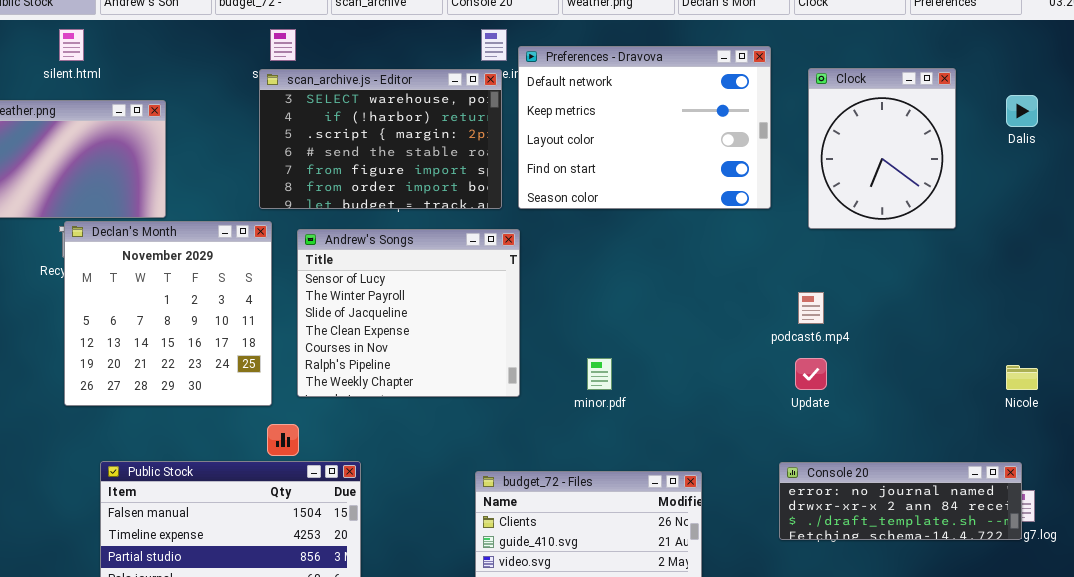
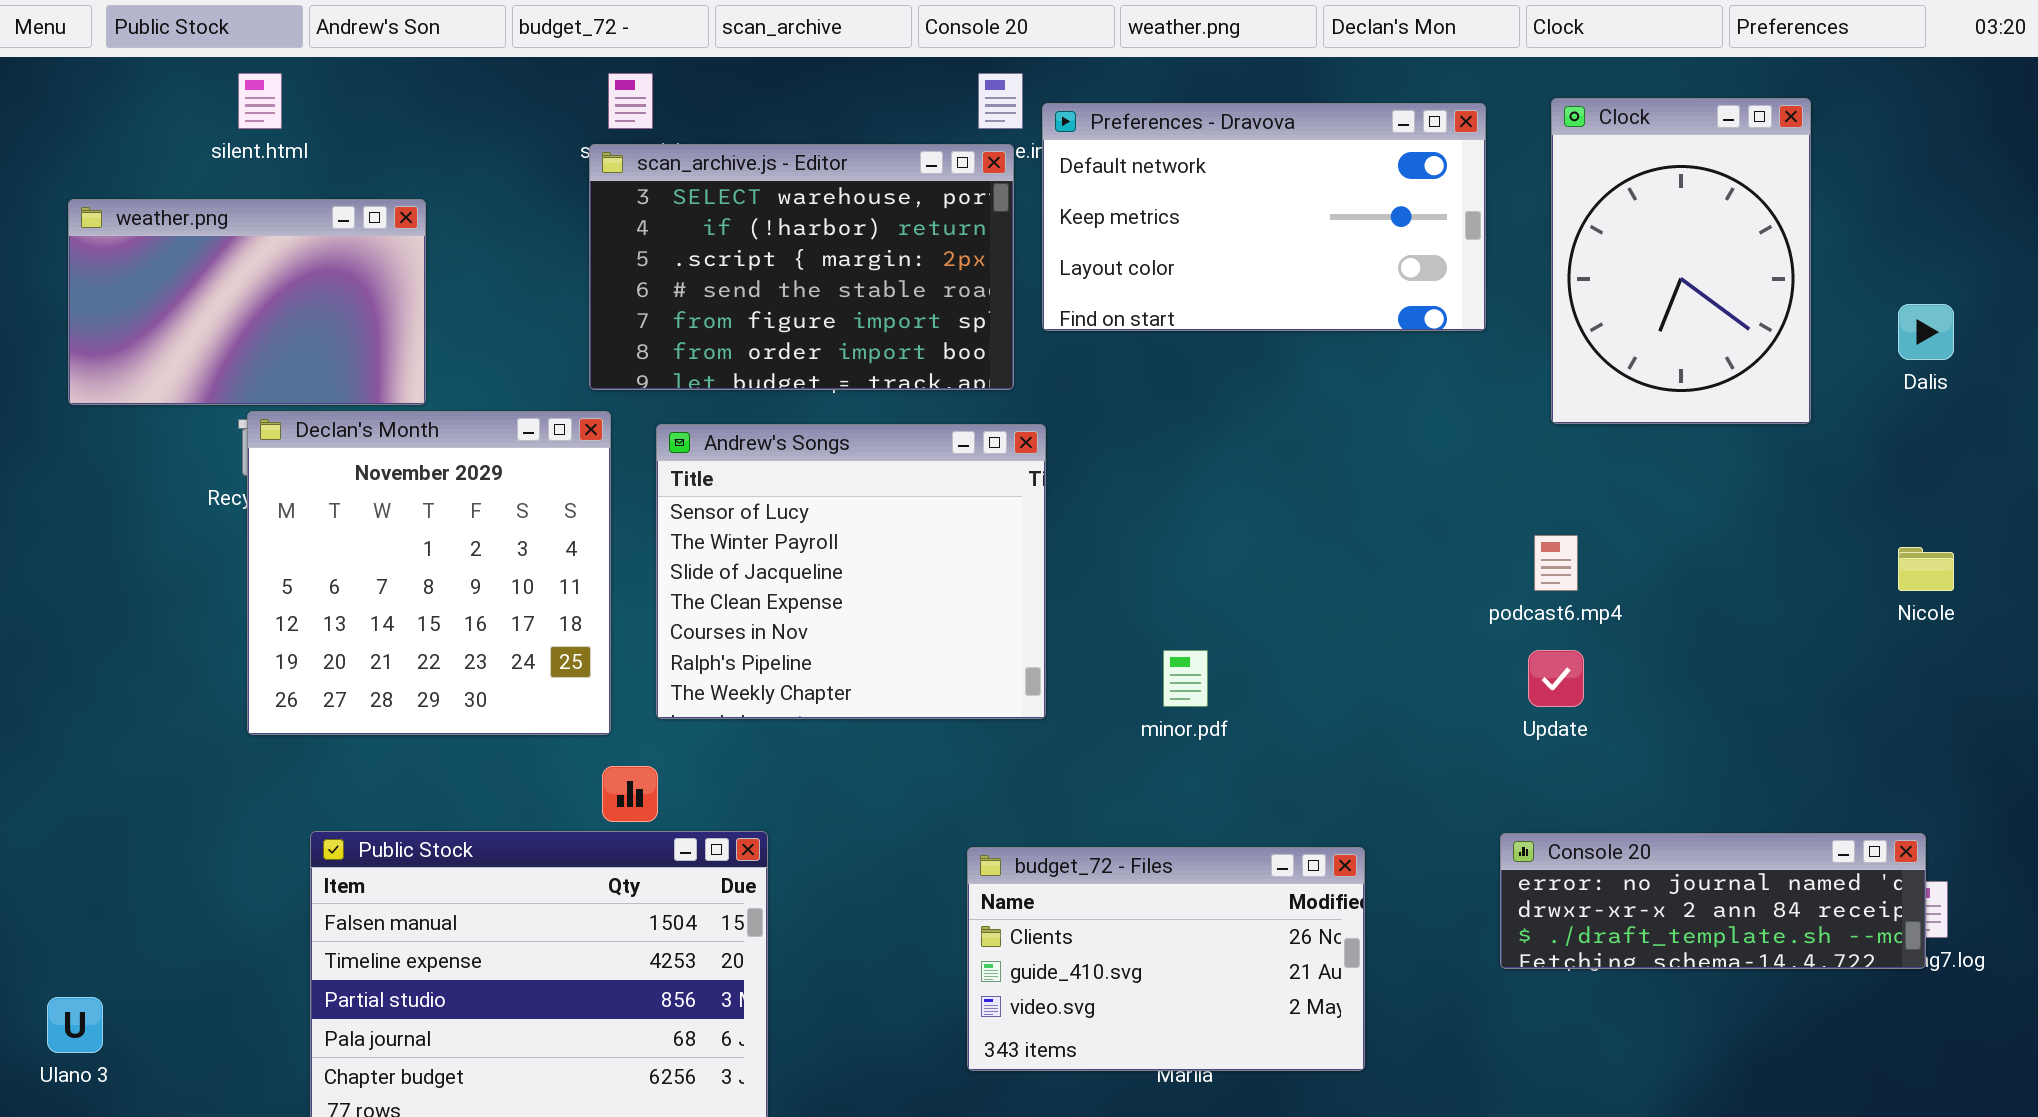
Preferences - Dravova: [518,46,771,209] -> [1042,103,1486,331], resized
Clock: [808,68,956,229] -> [1551,98,1811,424], resized
Dalis: [1006,95,1038,127] -> [1898,304,1954,360], moved
Nicole: [1006,365,1038,390] -> [1898,547,1954,591], moved

